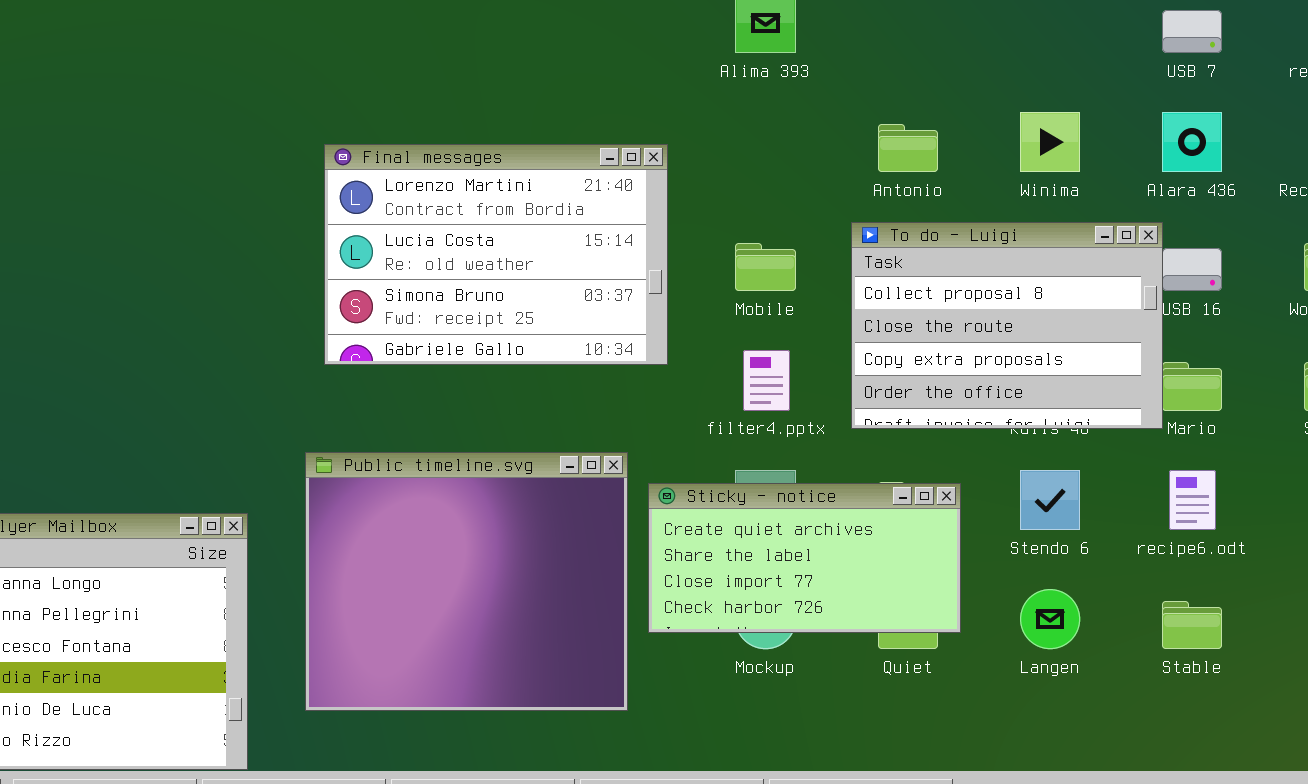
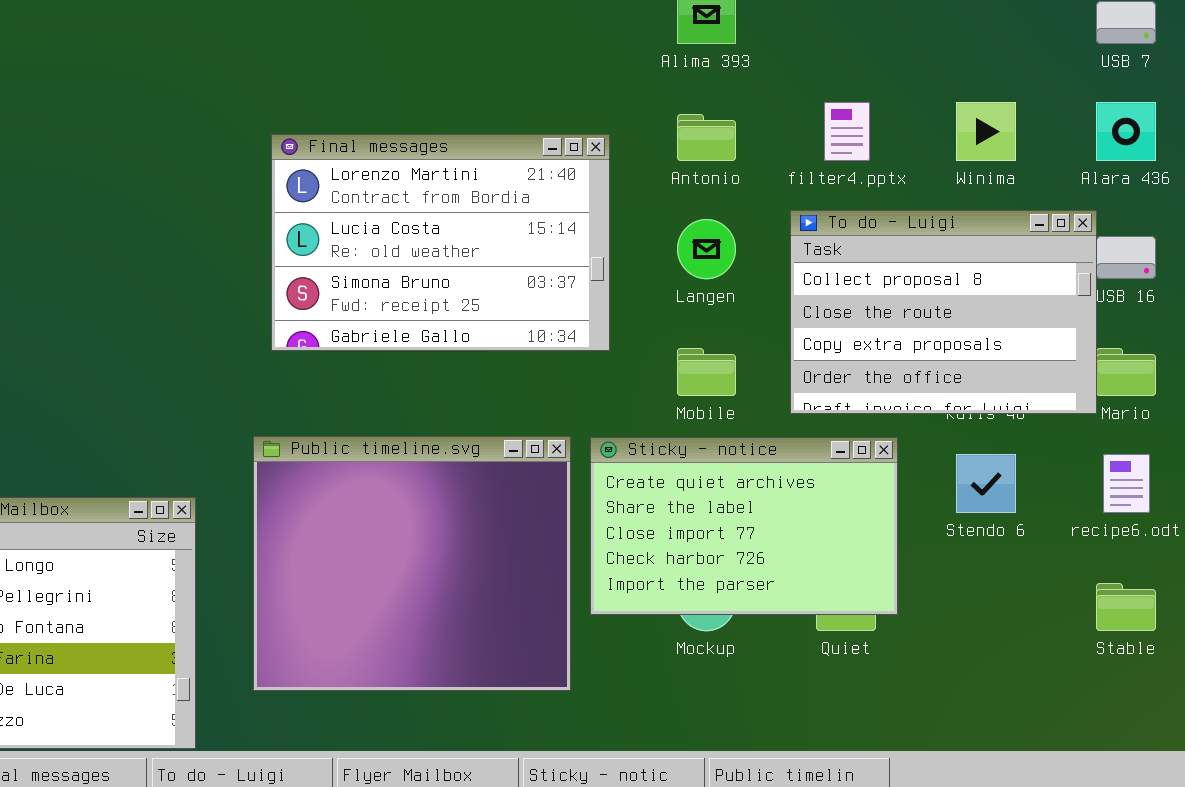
Antonio: [878,124,938,172] -> [677,114,736,161], moved
Mobile: [735,243,796,291] -> [677,348,736,396], moved
filter4.pptx: [743,350,790,411] -> [824,102,870,161], moved
Sticky - notice: [648,483,961,633] -> [590,437,898,615], resized
Langen: [1020,589,1080,649] -> [677,219,736,279], moved

